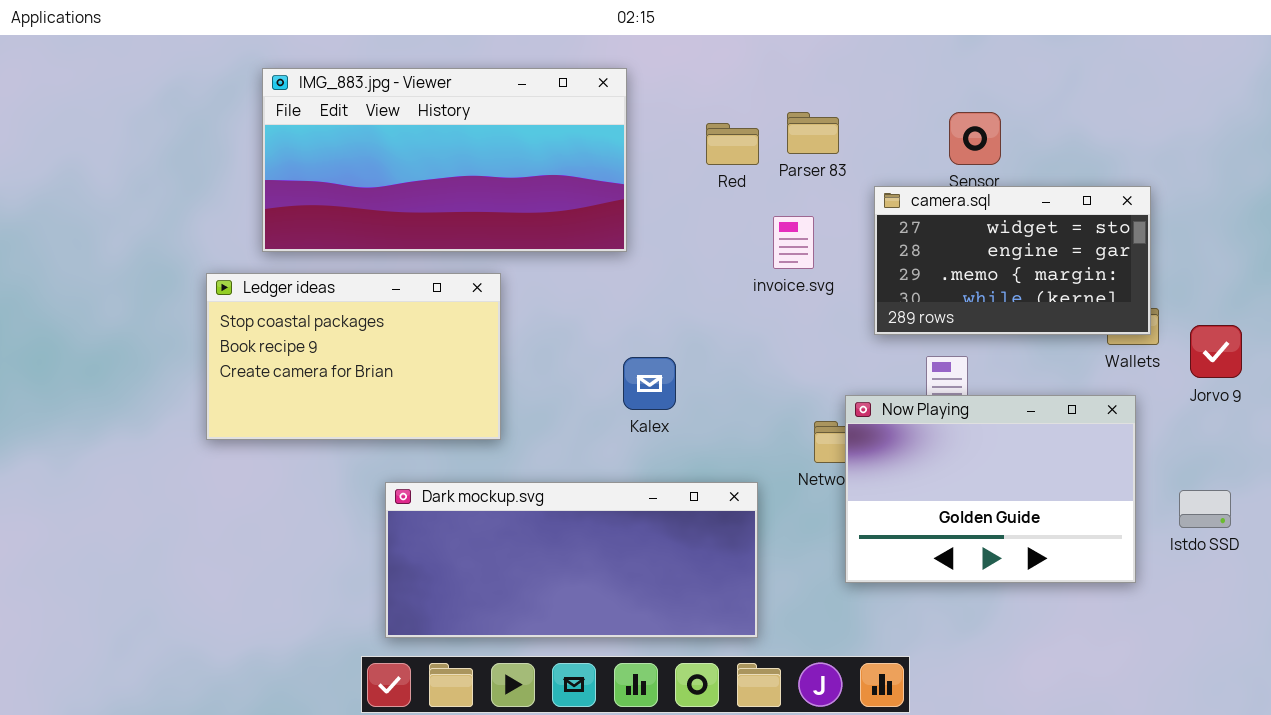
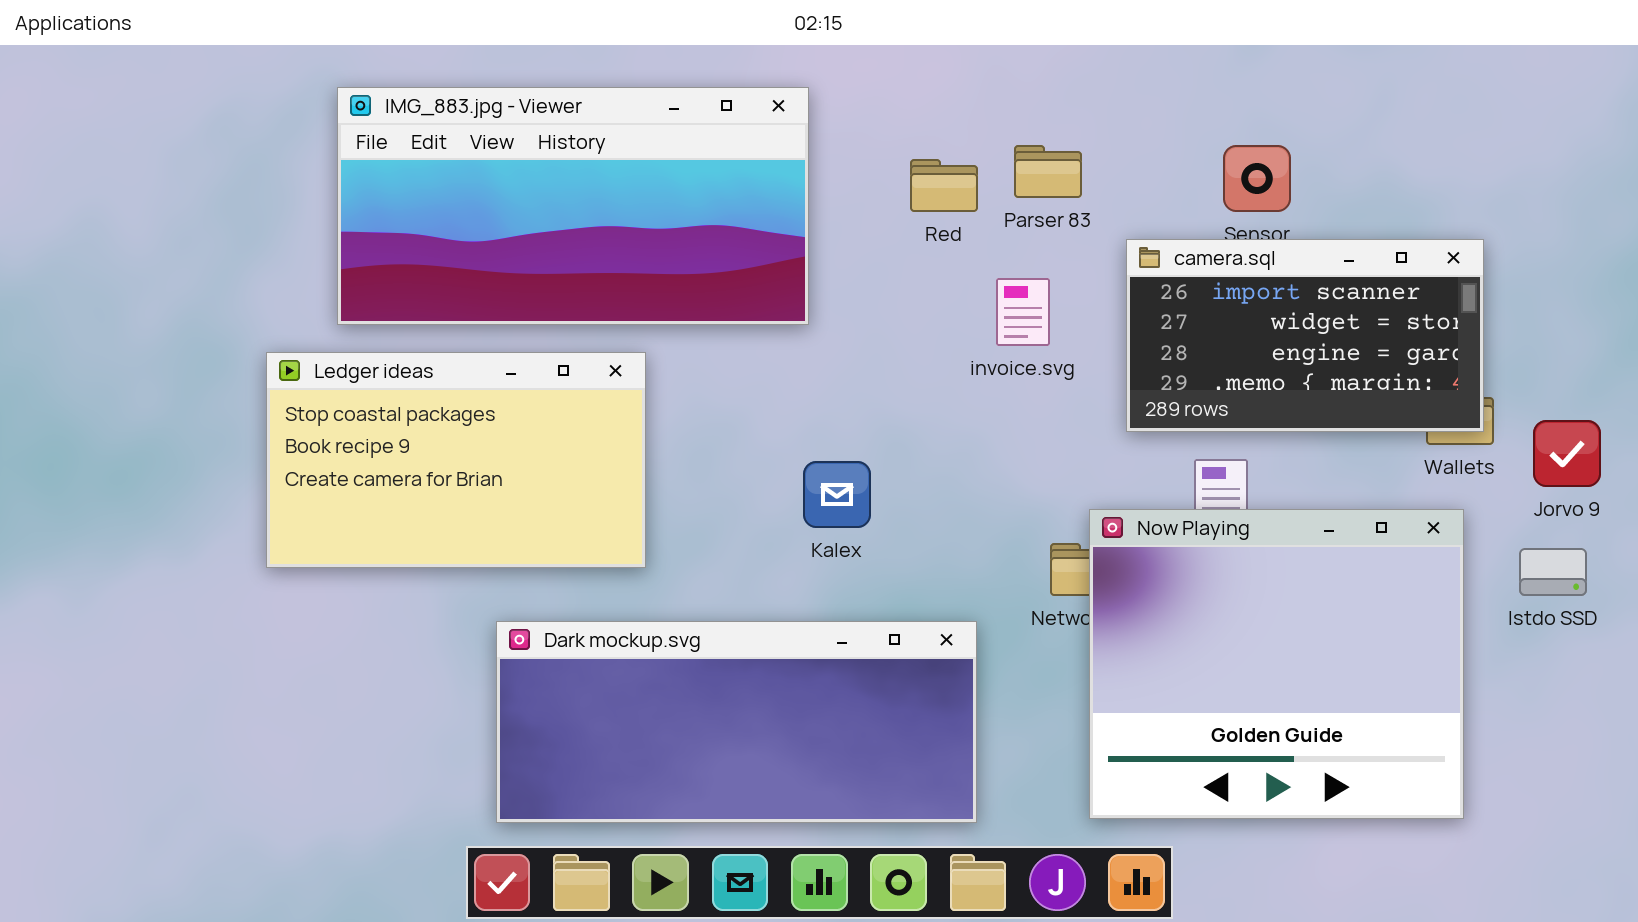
camera.sql: [874,186,1151,335] -> [1126,239,1484,432], scrolled up 1 row
Now Playing: [845,395,1136,583] -> [1089,509,1464,819], resized
Istdo SSD: [1179,490,1231,528] -> [1519,548,1587,596], moved

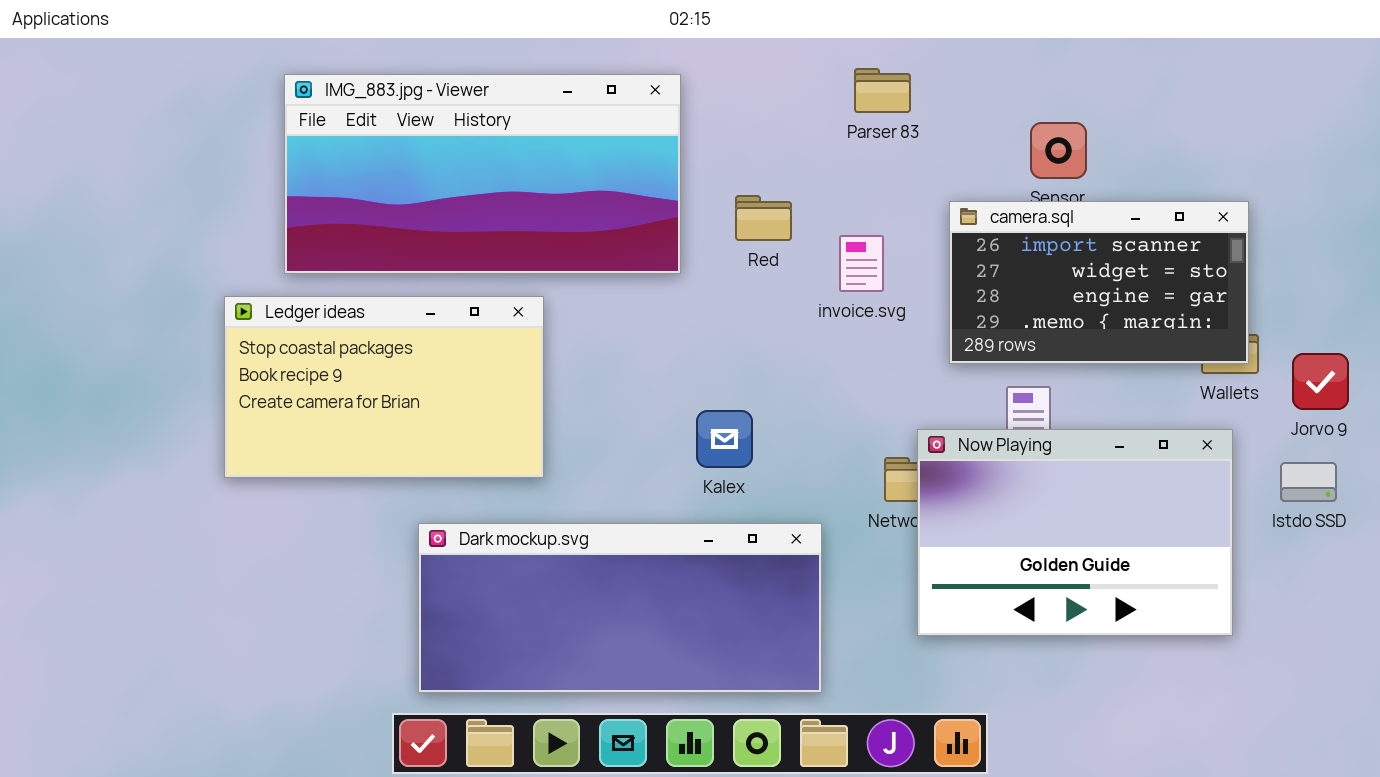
Parser 83: [1014,145,1082,198] -> [854,68,911,113], moved
Red: [910,159,978,212] -> [735,195,792,241], moved
Kalex: [803,461,871,528] -> [696,410,753,468], moved
Now Playing: [1089,509,1464,819] -> [917,429,1233,636], resized

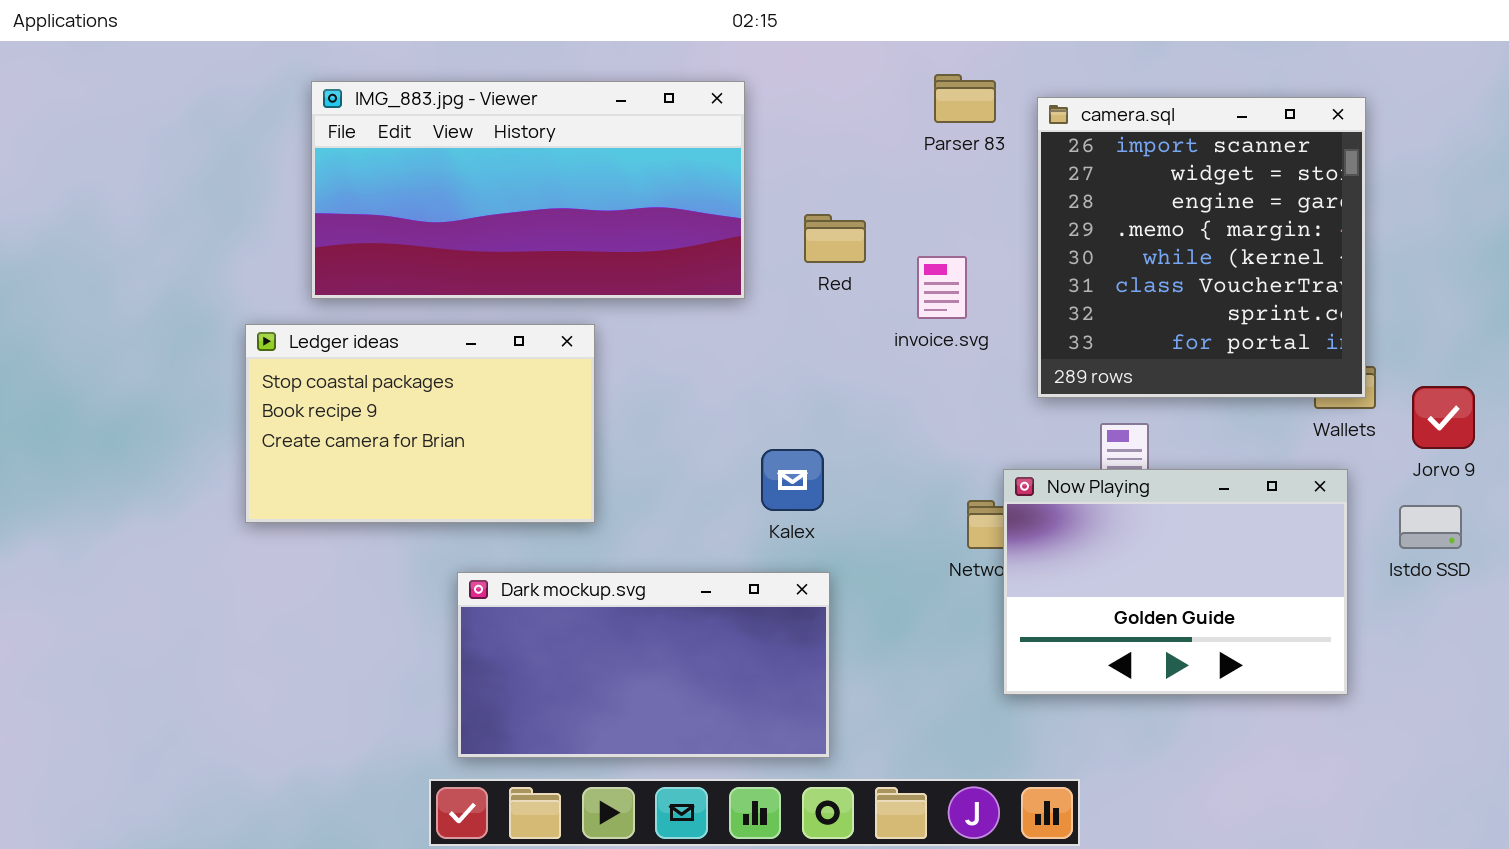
camera.sql: [949,201,1249,364] -> [1037,97,1366,398], resized
Dark mockup.svg: [418,523,822,693] -> [457,572,830,758], resized

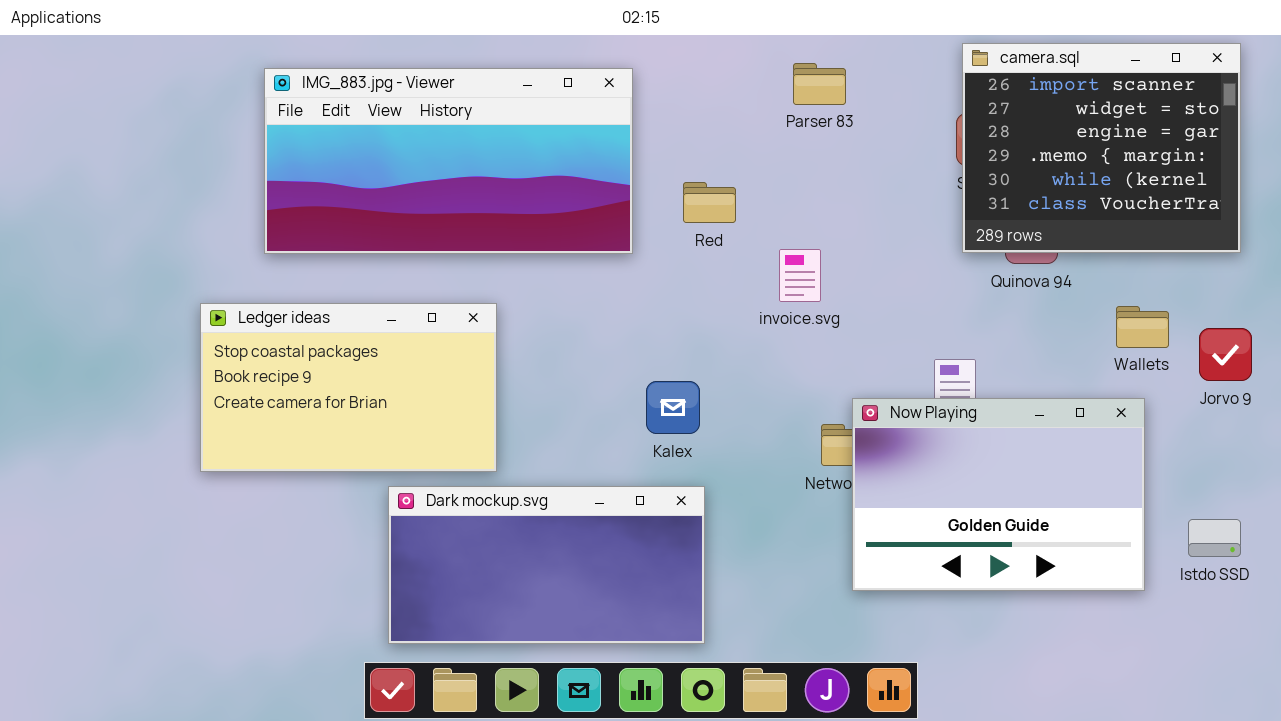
camera.sql: [1037,97,1366,398] -> [962,43,1241,253], moved, resized
invoice.svg: [917,256,967,319] -> [779,249,821,302], moved
Ledger ideas: [245,324,595,523] -> [200,303,497,472], moved
Istdo SSD: [1399,505,1462,549] -> [1188,519,1241,557], moved

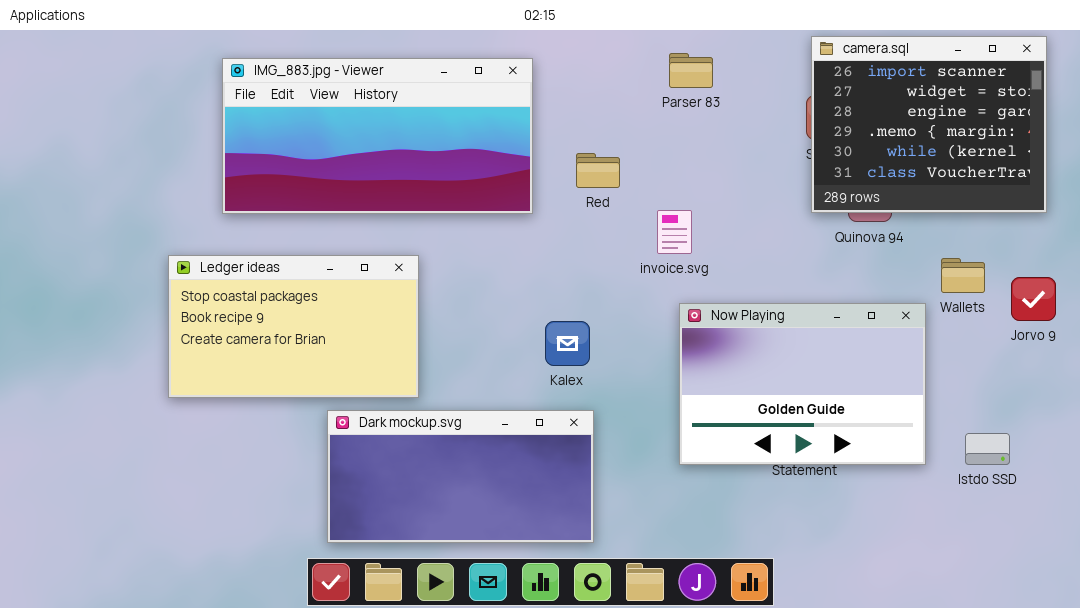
Now Playing: [852,398,1145,591] -> [679,303,926,465], moved
Istdo SSD: [1188,519,1241,557] -> [965,433,1010,465], moved

